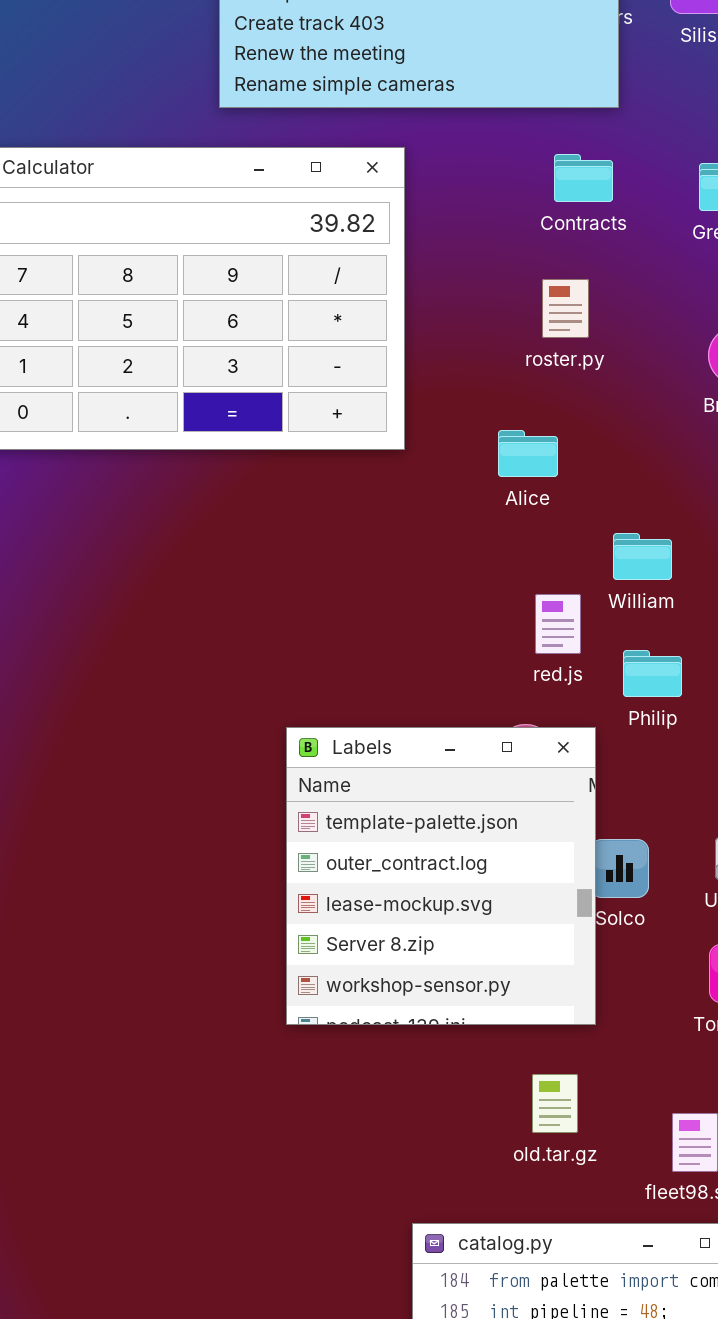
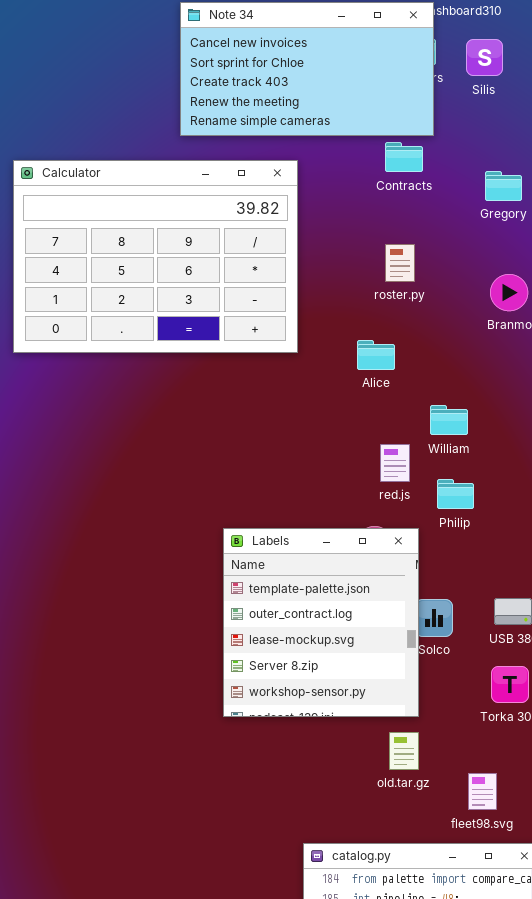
Contracts: [554,154,613,202] -> [385,142,423,172], moved
old.tar.gz: [532,1074,578,1133] -> [389,732,419,770], moved

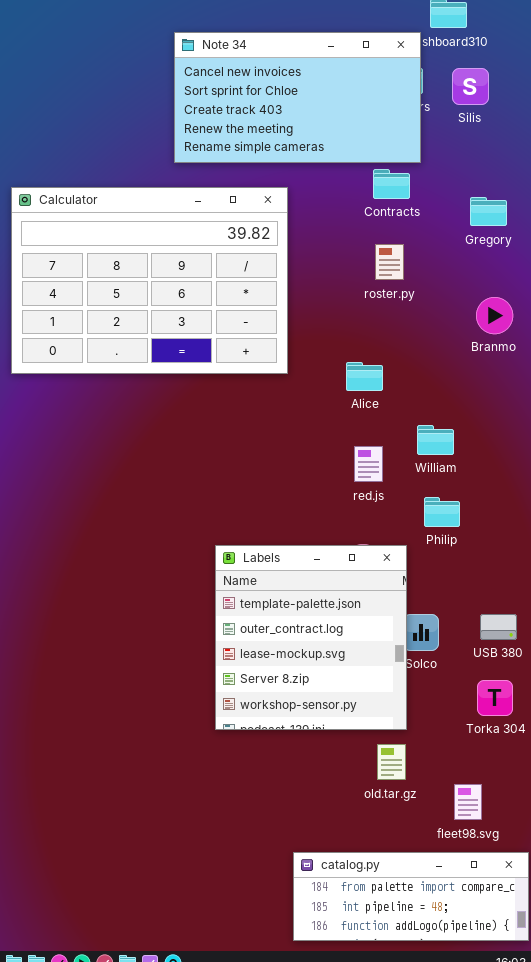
roster.py: [385,244,415,282] -> [375,244,404,280], moved
red.js: [380,444,410,482] -> [354,446,383,482], moved

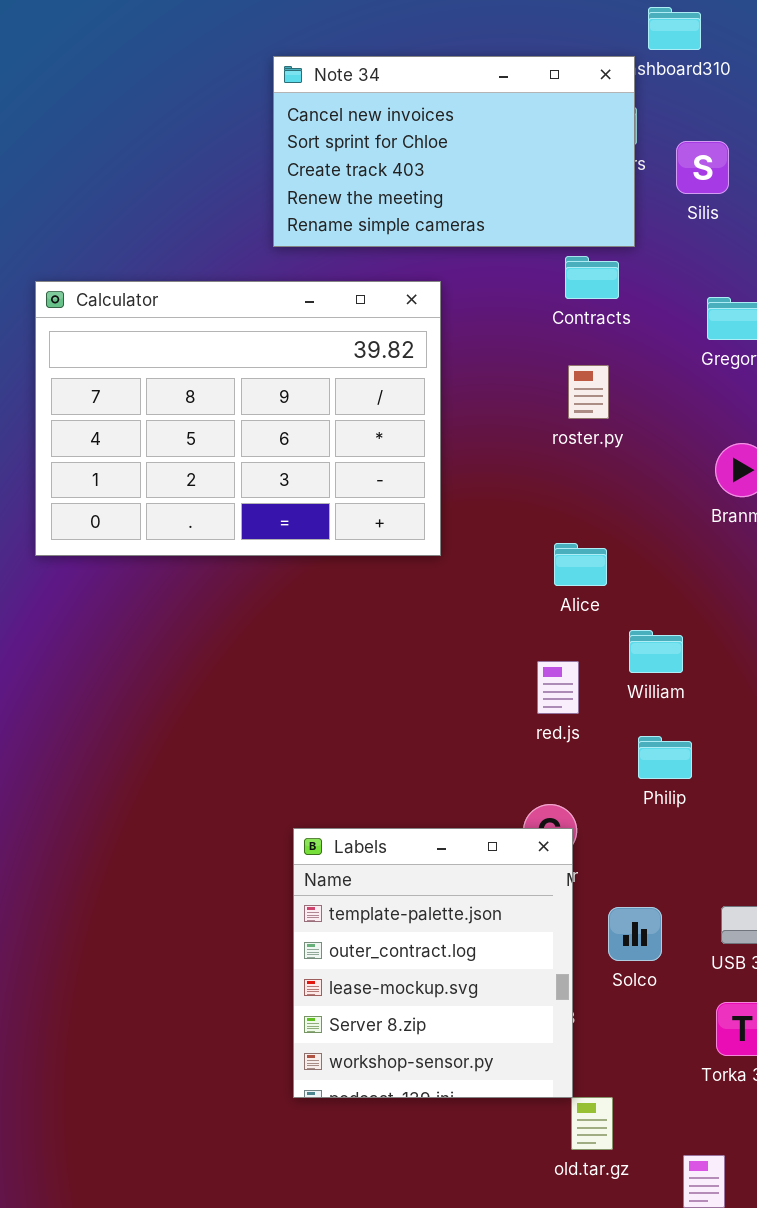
Silis: [452,68,489,105] -> [676,141,729,194], moved
Alice: [346,362,383,391] -> [554,543,607,586], moved
Labels: [215,545,407,730] -> [293,828,573,1098], moved

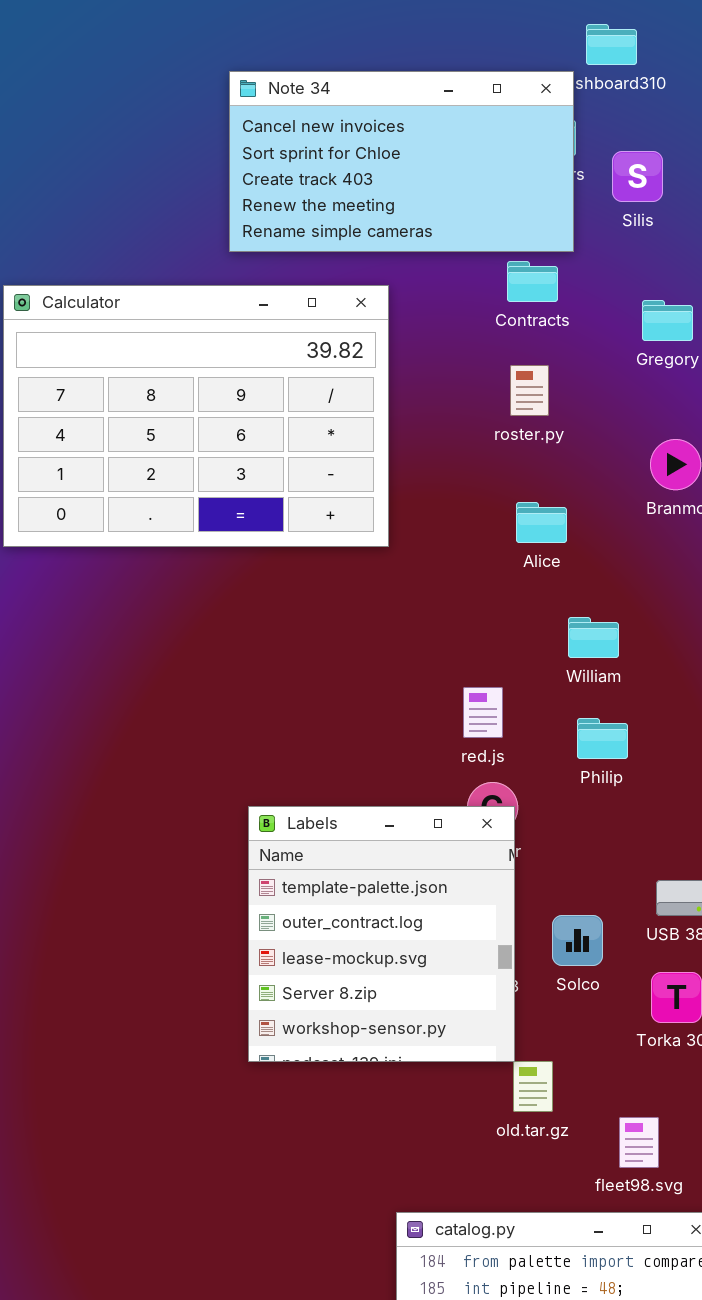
Alice: [554,543,607,586] -> [516,502,567,543], moved
red.js: [537,661,579,714] -> [463,687,503,738], moved
Solco: [608,907,662,961] -> [552,915,603,966], moved

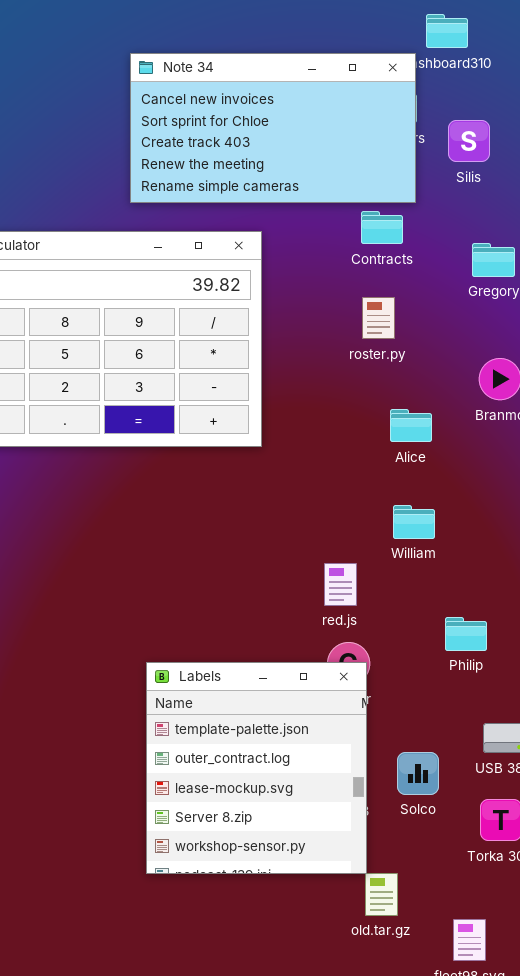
Alice: [516,502,567,543] -> [390,409,432,442], moved
William: [568,617,619,658] -> [393,505,435,539], moved
Philip: [577,718,628,759] -> [445,617,487,651], moved

